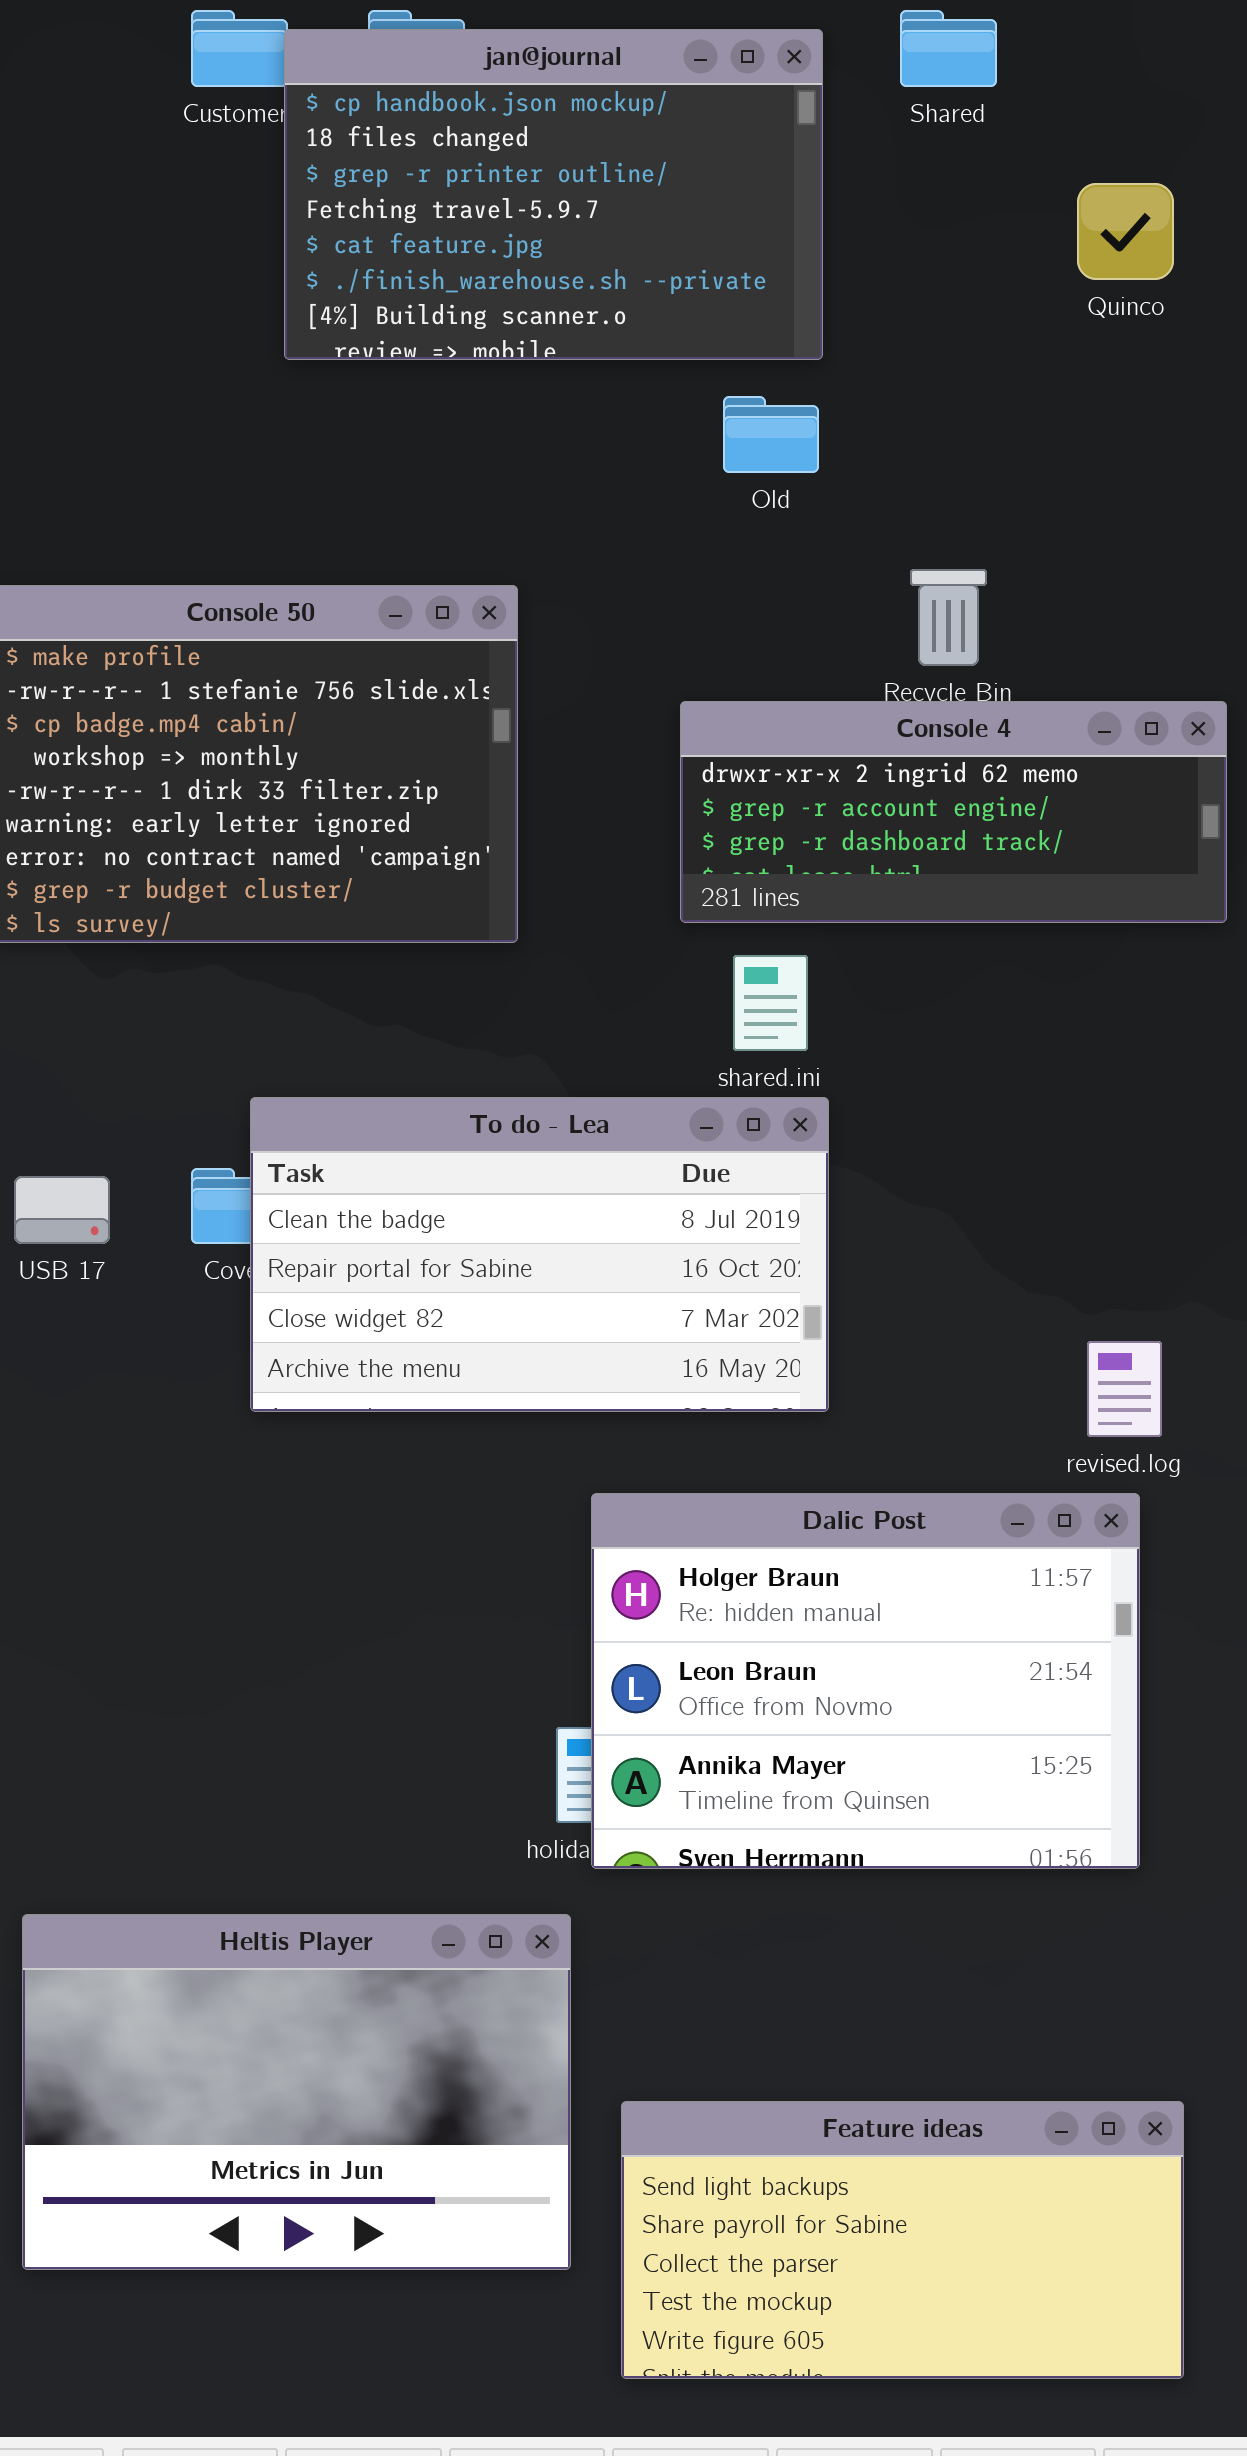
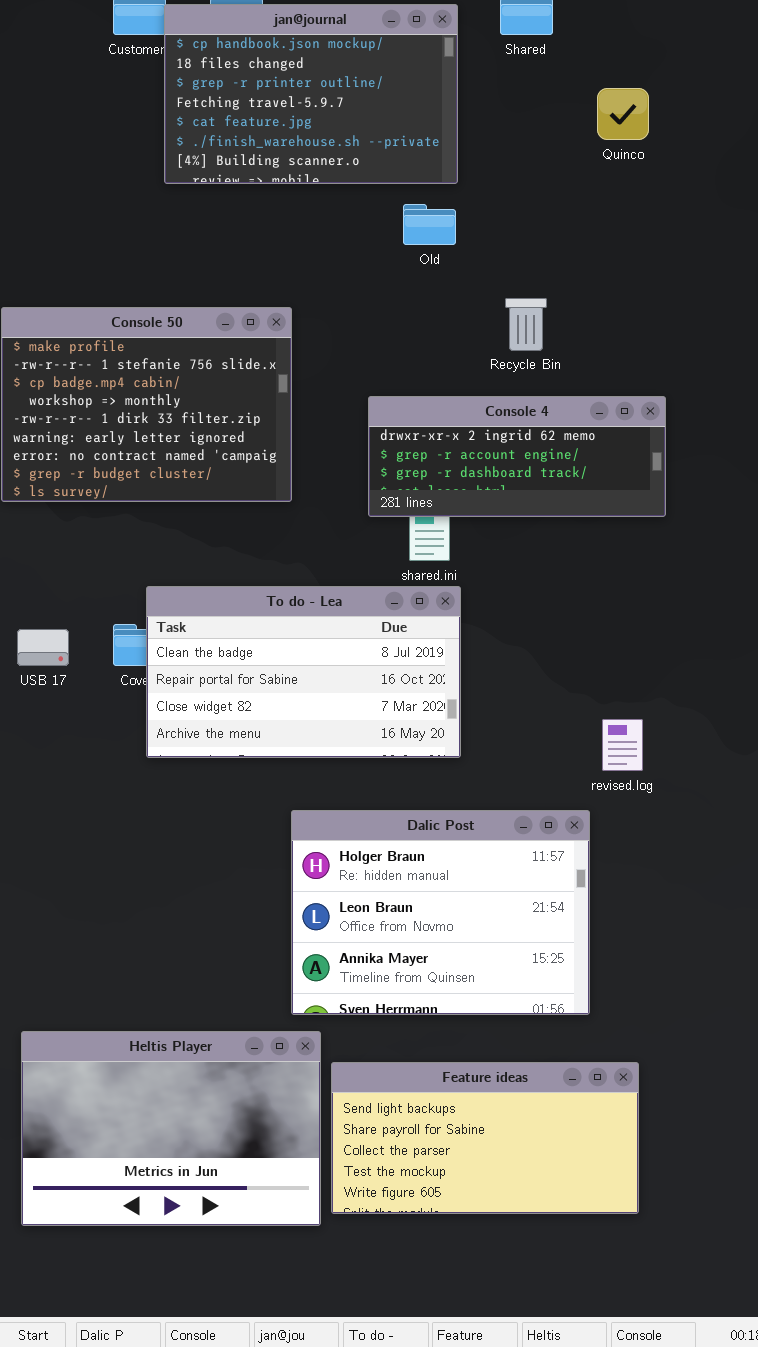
Console 4: [680,701,1227,923] -> [368,396,666,517], moved
Dalic Post: [591,1493,1140,1869] -> [291,810,590,1015], moved
Feature ideas: [621,2101,1184,2379] -> [331,1062,639,1214], moved

